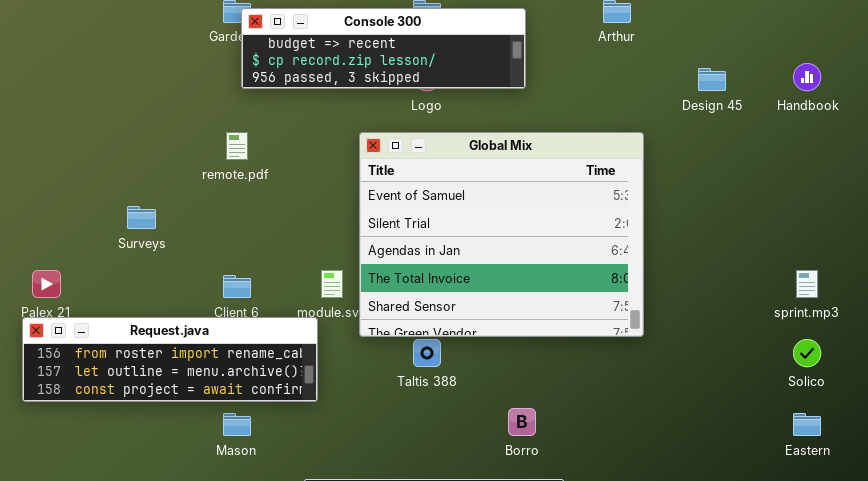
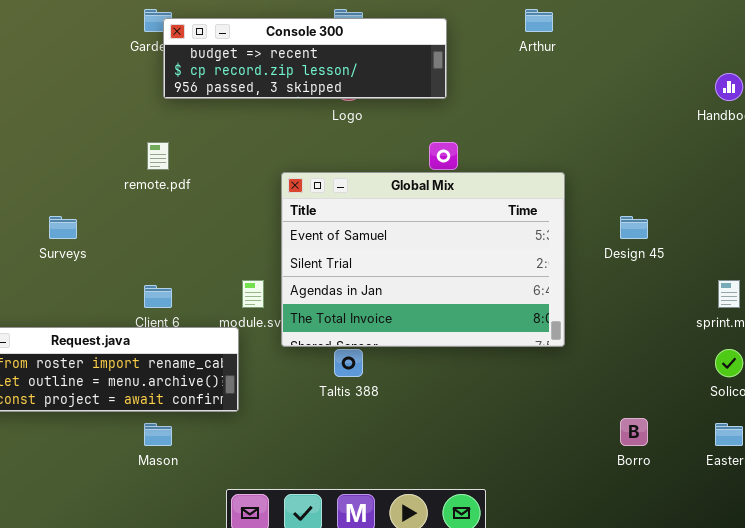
Design 45: [698,68,726,91] -> [620,216,648,239], moved
Global Mix: [359,132,644,337] -> [281,172,565,347], resized
Borro: [508,408,536,436] -> [620,418,648,446], moved

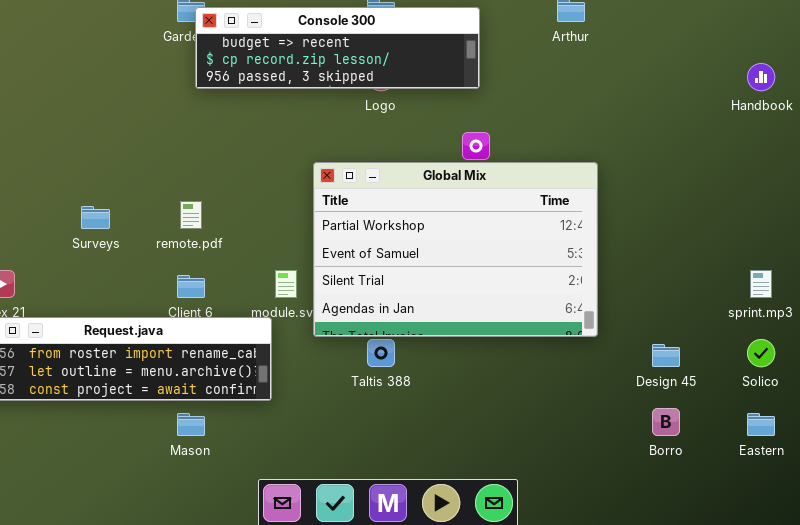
remote.pdf: [147,142,169,170] -> [180,201,202,229], moved
Global Mix: [281,172,565,347] -> [313,162,598,337], scrolled up 1 row
Design 45: [620,216,648,239] -> [652,344,680,367], moved

